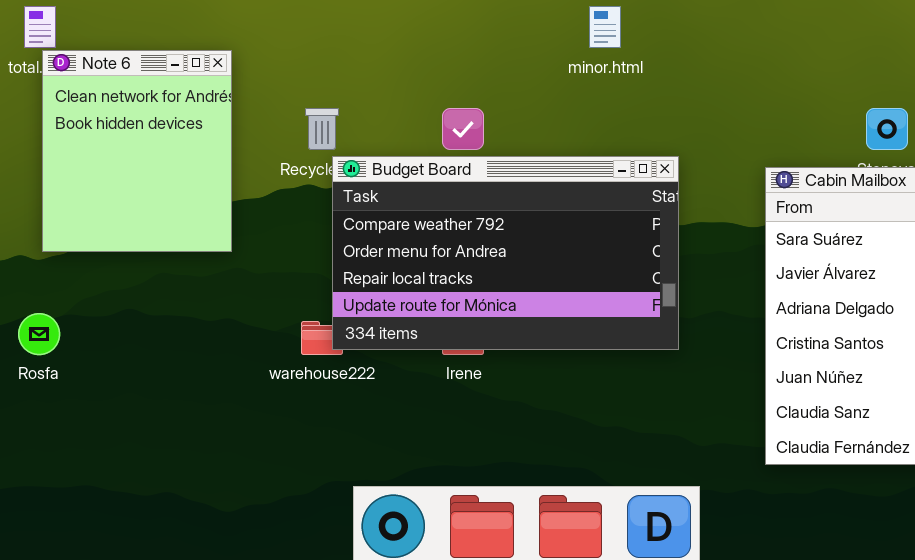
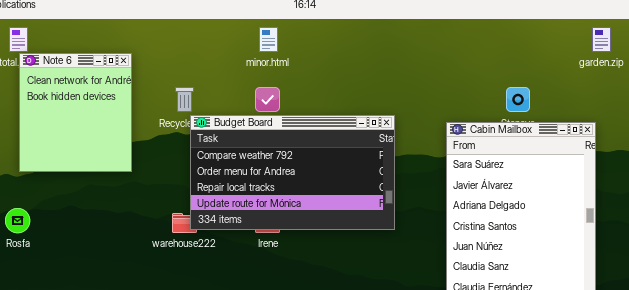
minor.html: [589,6,621,48] -> [259,27,278,52], moved

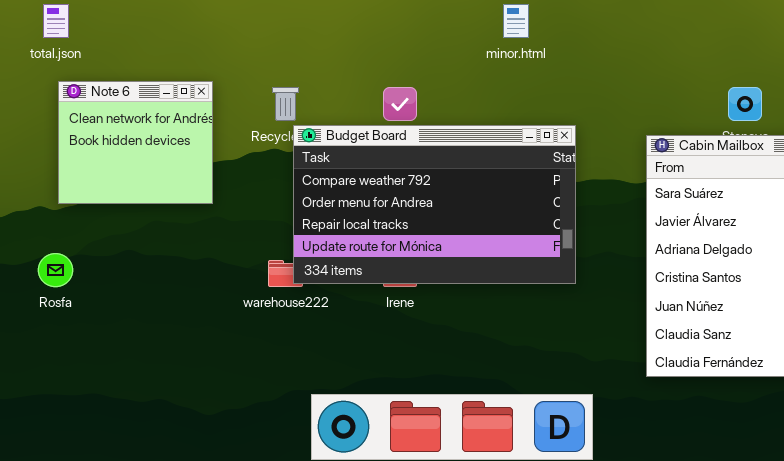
minor.html: [259,27,278,52] -> [503,4,529,38], moved
Note 6: [19,53,132,172] -> [58,81,213,204], resized

